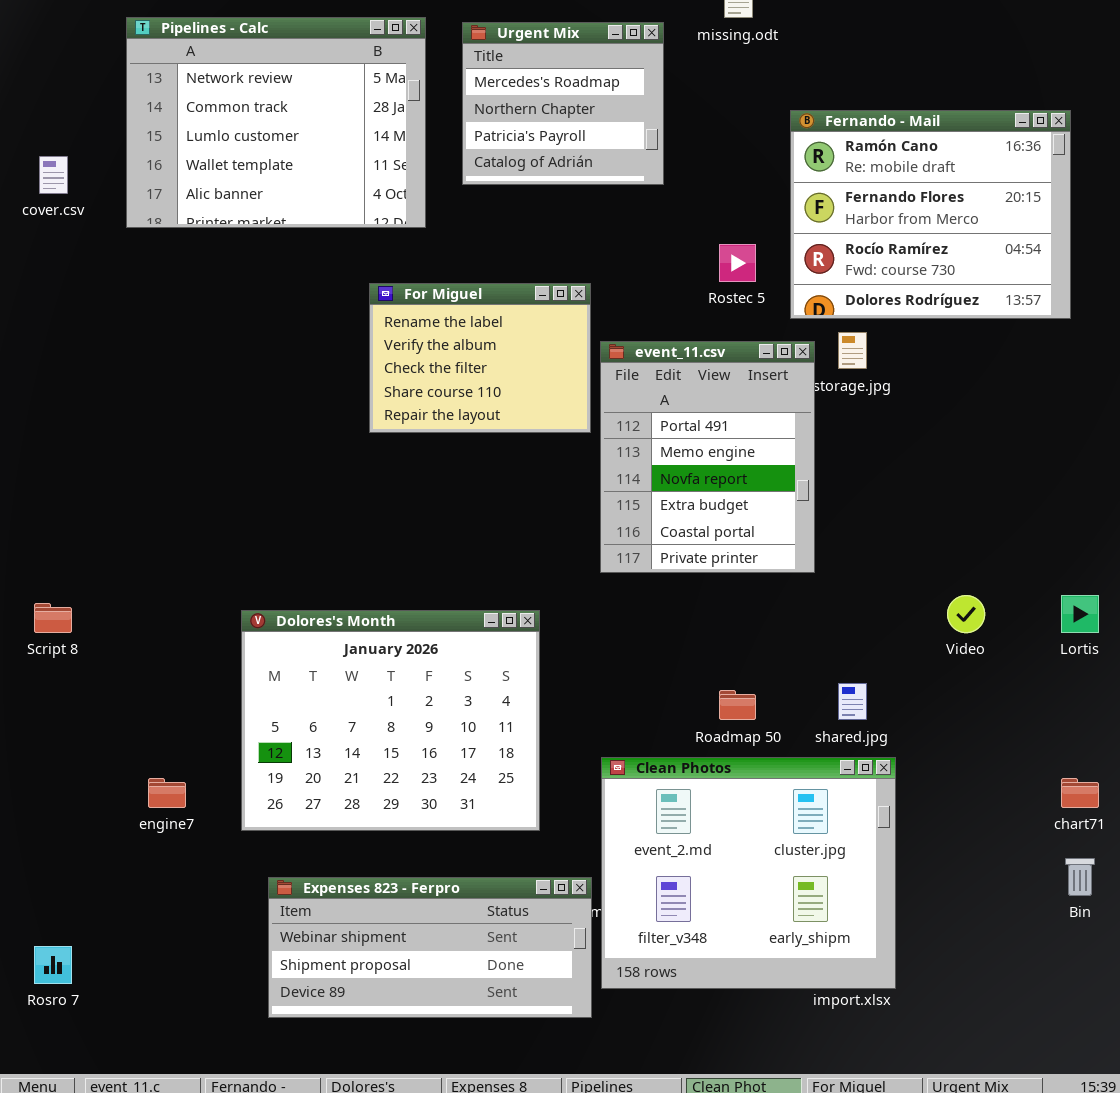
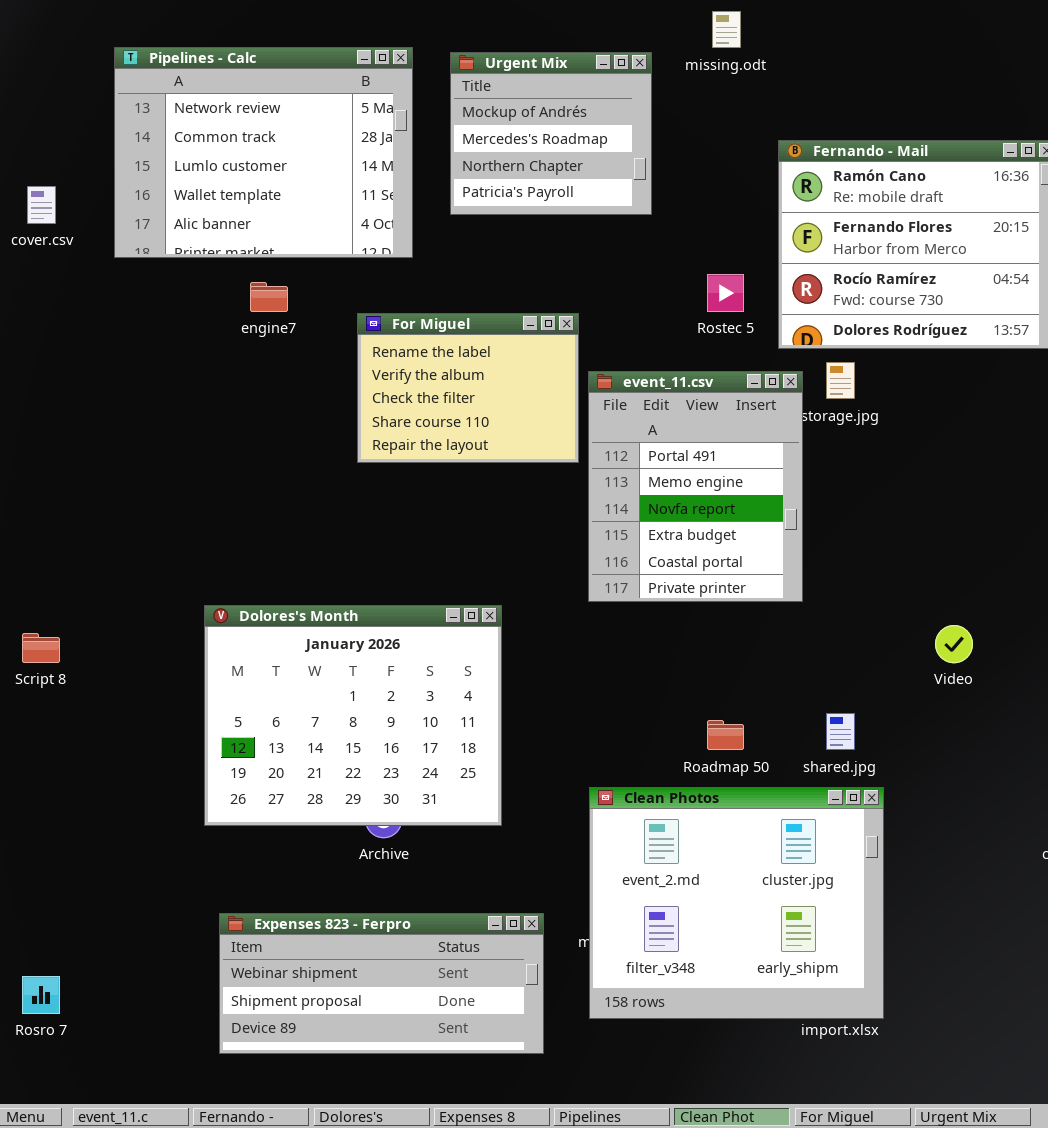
Urgent Mix: [462,22,664,185] -> [450,52,652,215], scrolled up 1 row
Dolores's Month: [241,610,540,831] -> [204,605,502,826], moved
engine7: [148,778,186,808] -> [250,282,288,312], moved
Expenses 823 - Ferpro: [268,877,592,1018] -> [219,913,544,1054], moved

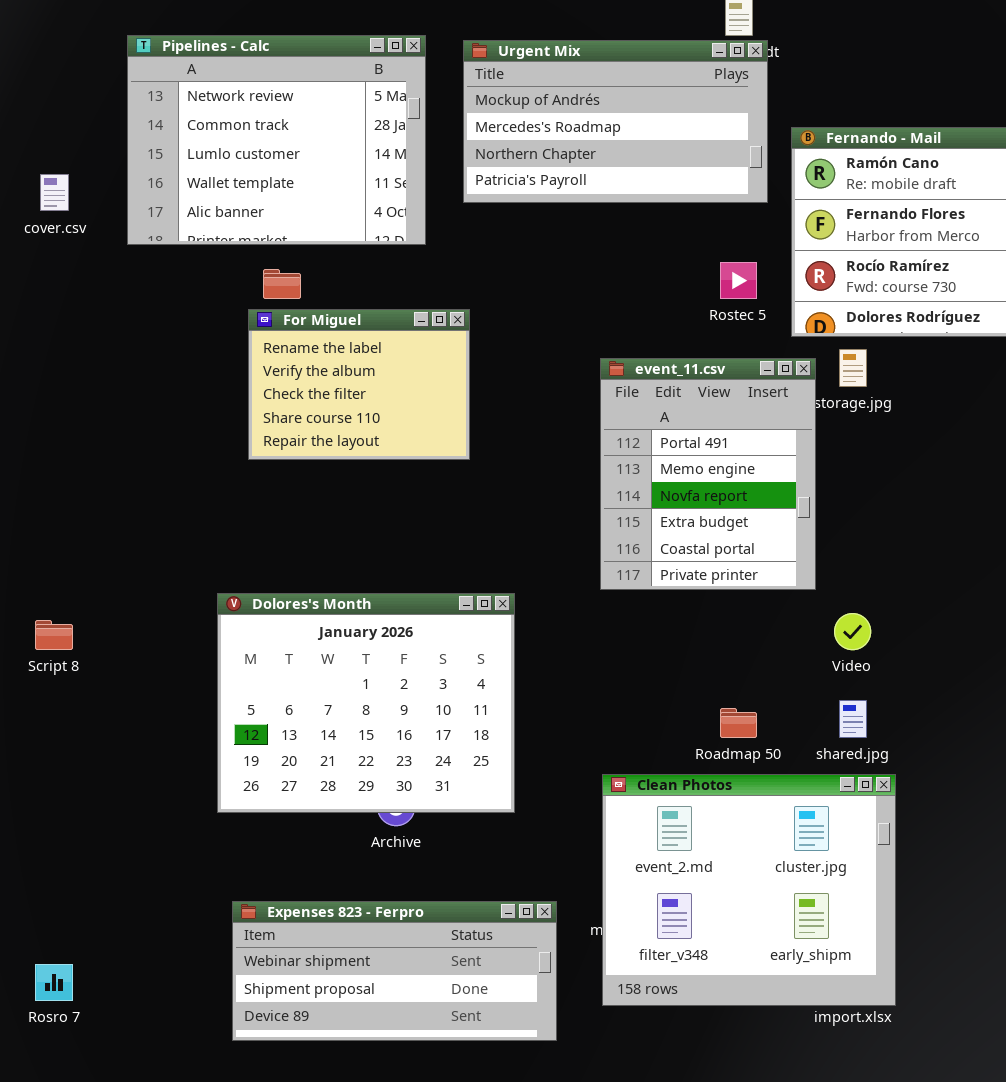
Urgent Mix: [450,52,652,215] -> [463,40,768,203], resized
For Miguel: [357,313,579,463] -> [248,309,470,460], moved
Video: [935,625,973,663] -> [834,613,871,650], moved

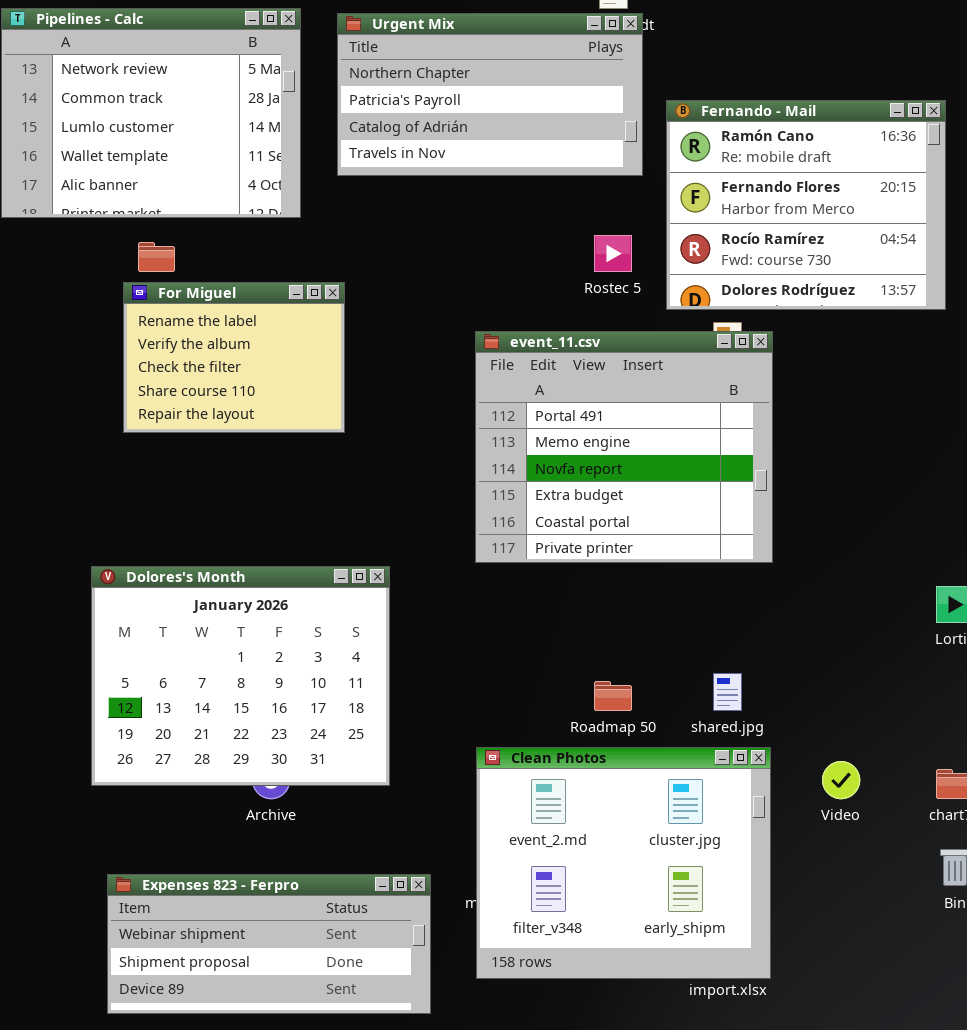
Urgent Mix: [463,40,768,203] -> [337,13,643,176], scrolled down 2 rows
event_11.csv: [600,358,816,590] -> [475,331,773,563], resized
Video: [834,613,871,650] -> [822,761,860,799], moved

